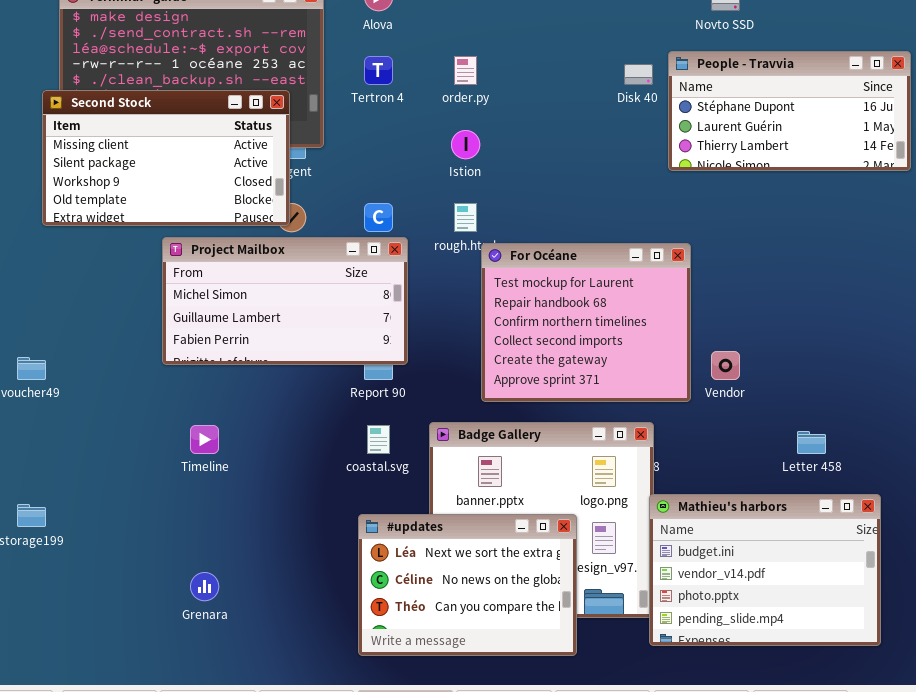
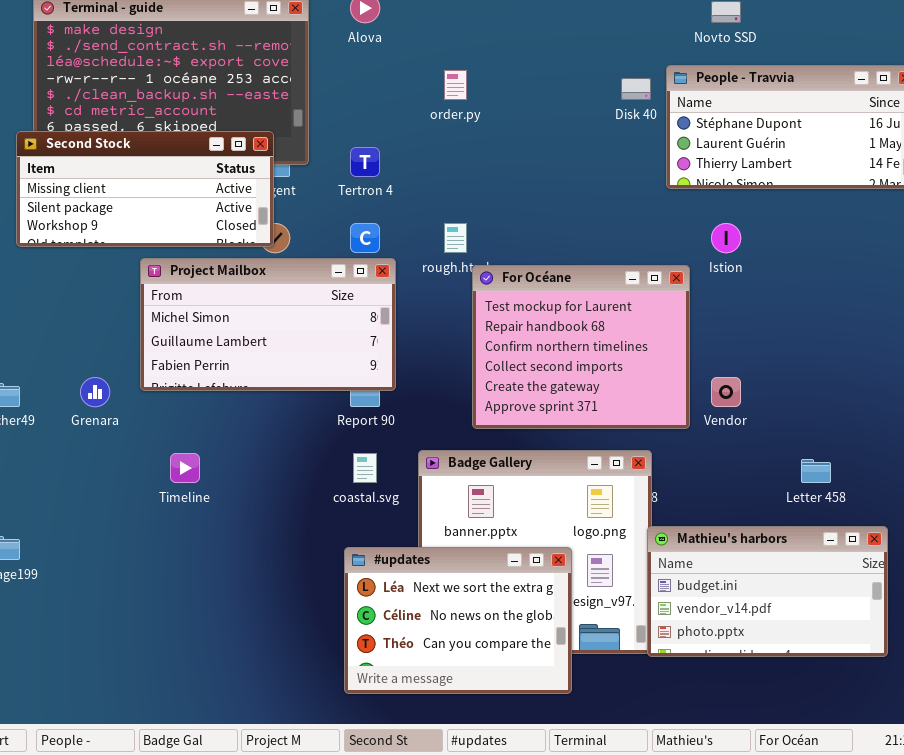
Tertron 4: [364,56,393,85] -> [350,147,380,177], moved
Second Stock: [42,90,290,226] -> [16,131,274,247], resized
Istion: [451,130,480,159] -> [711,223,741,253], moved
Mathieu's harbors: [649,494,881,646] -> [647,526,888,657], resized
Grenara: [190,572,219,601] -> [80,377,110,407], moved

